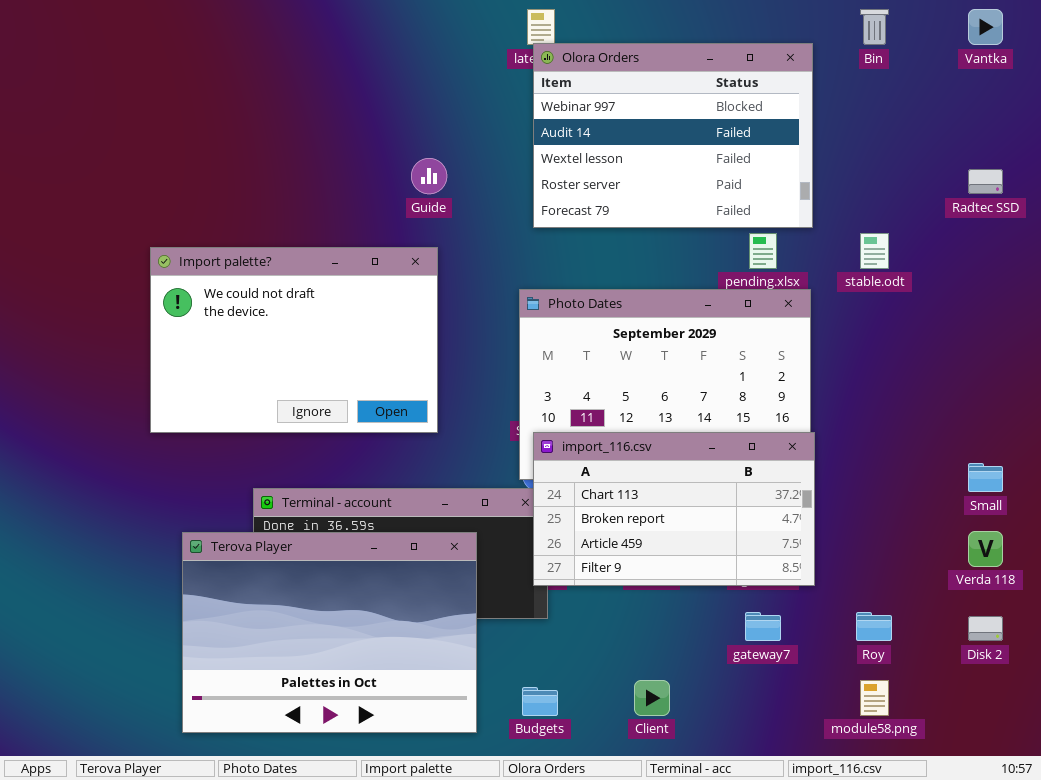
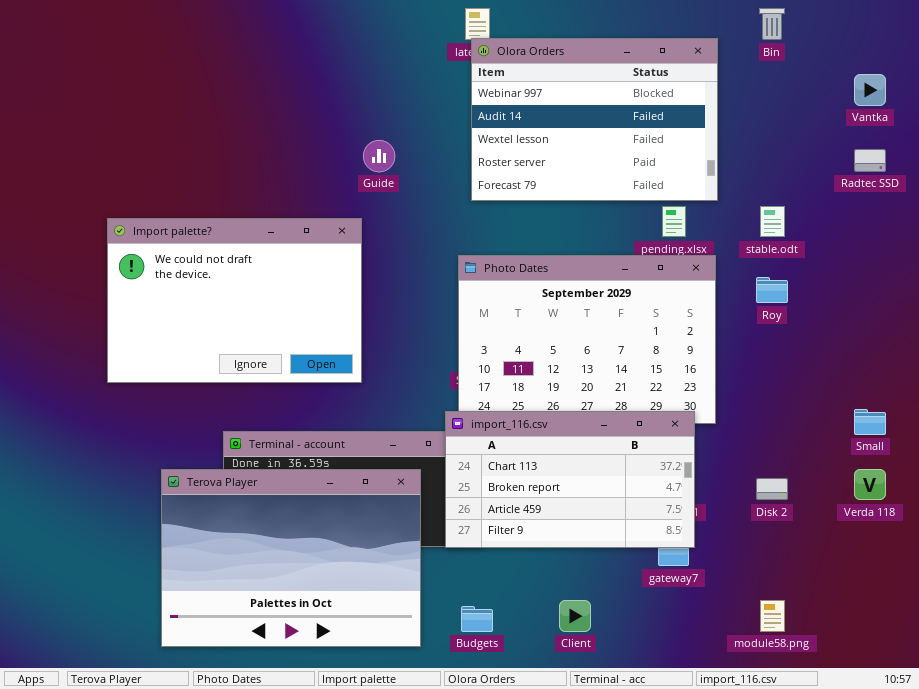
Vantka: [968,9,1003,45] -> [854,74,886,106], moved
Import palette?: [150,247,438,433] -> [107,218,362,383], moved
import_116.csv: [533,432,815,586] -> [445,411,695,548], moved
Roy: [856,612,892,641] -> [756,277,788,303], moved
Disk 2: [968,616,1003,641] -> [756,478,788,500], moved

